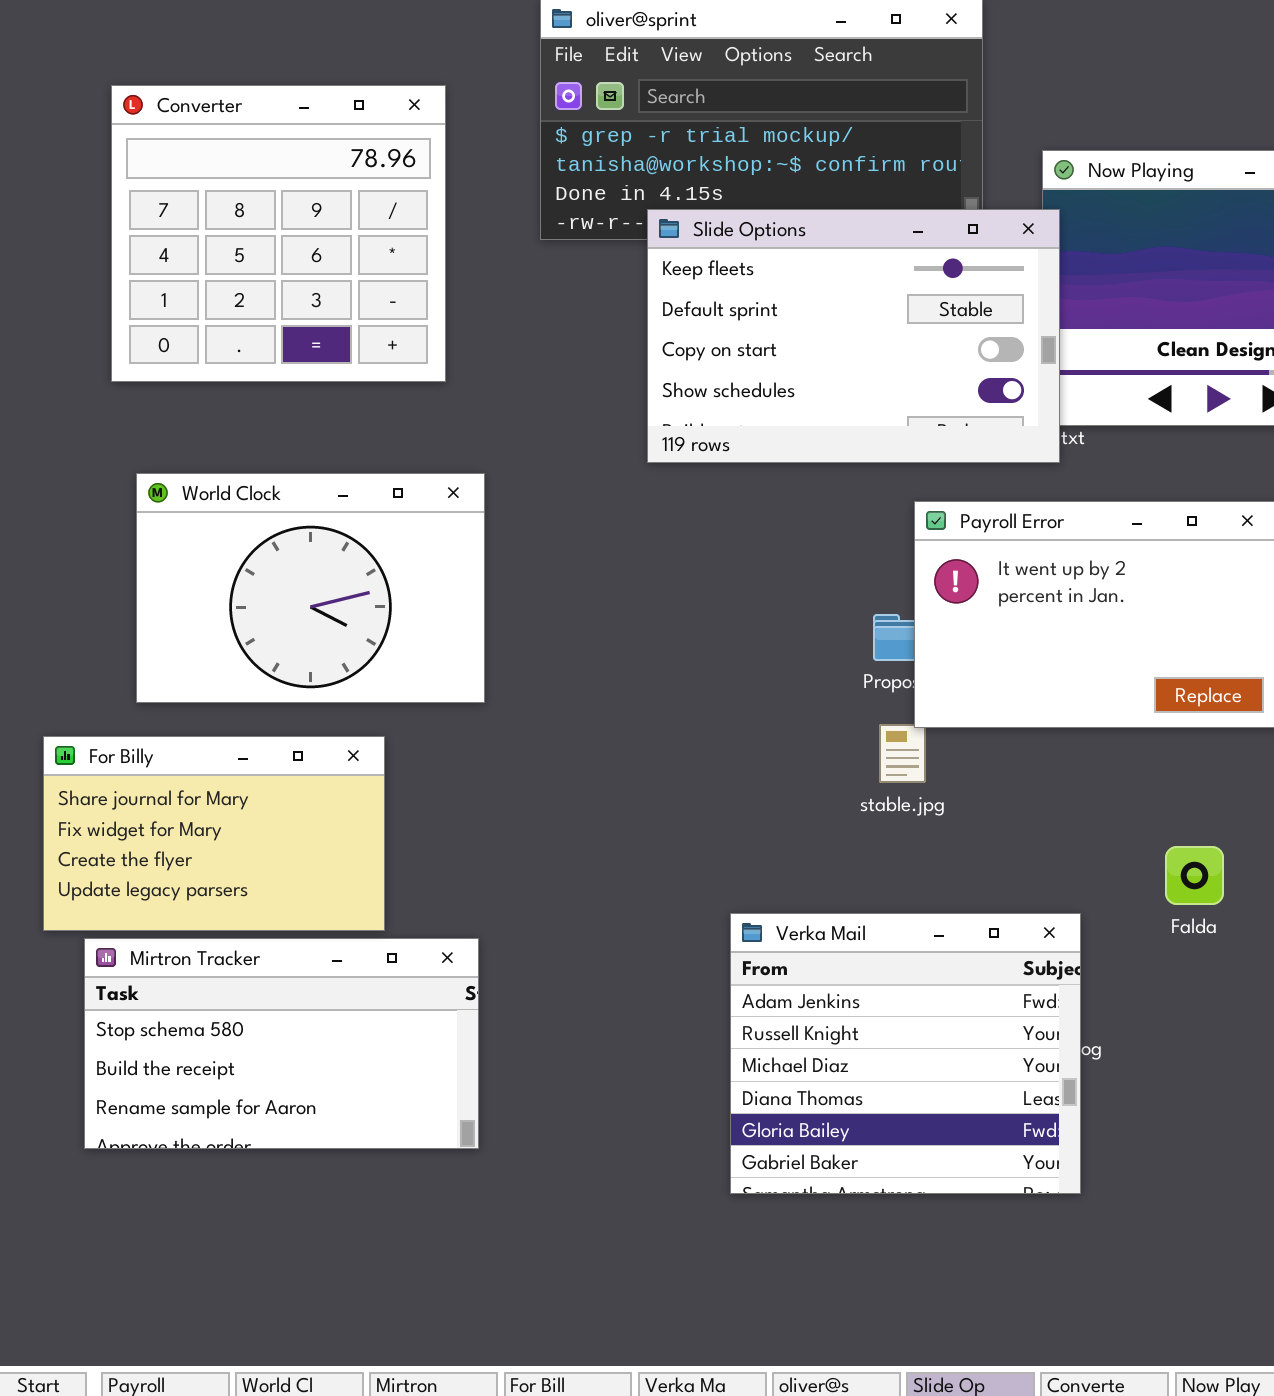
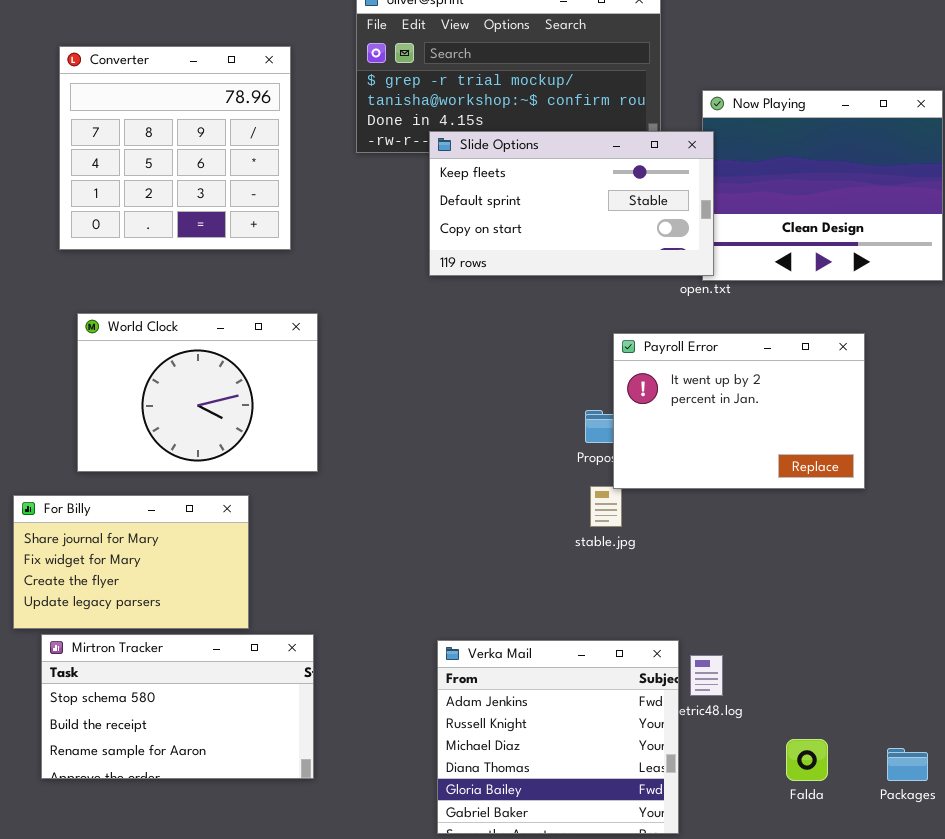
Slide Options: [647,209,1060,463] -> [429,131,714,276], resized
Falda: [1165,846,1224,905] -> [786,739,828,781], moved
Verka Mail: [730,913,1081,1194] -> [437,640,679,834], moved

